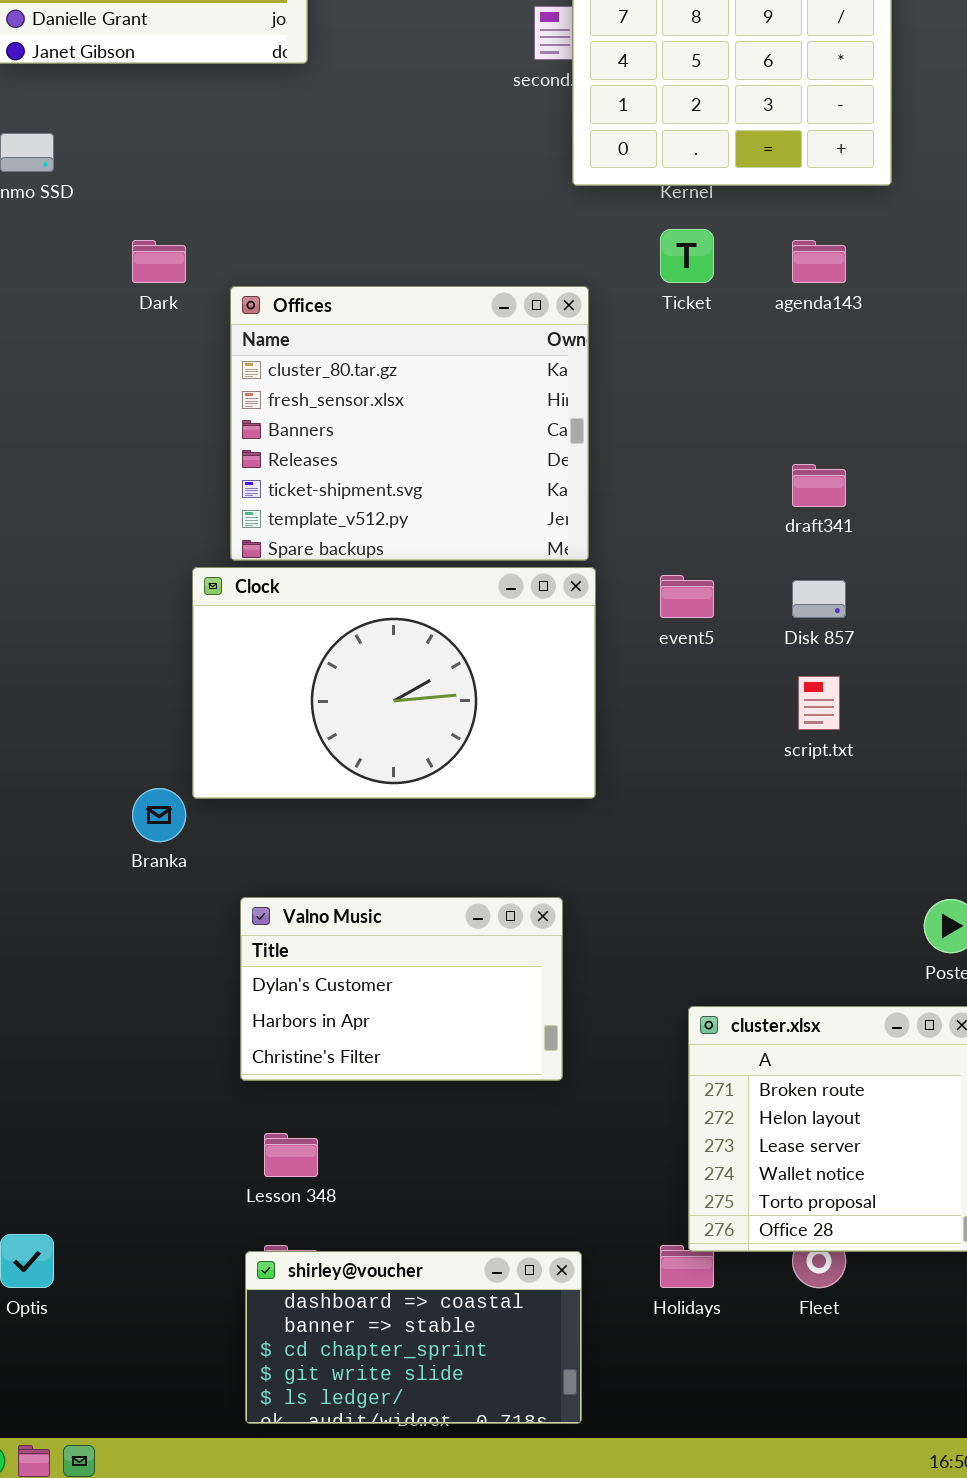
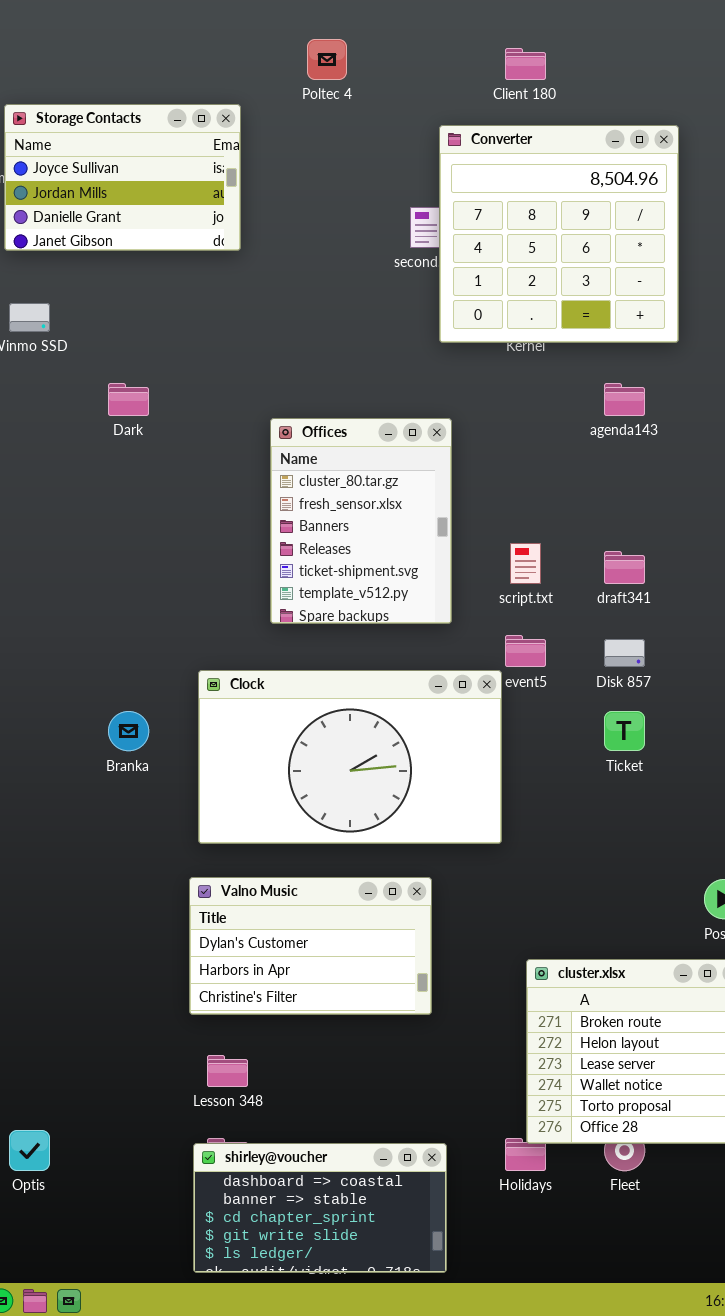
Ticket: [660,229,714,283] -> [604,711,645,751], moved
Offices: [230,286,589,561] -> [270,418,452,624], resized
Clock: [192,567,596,799] -> [198,670,502,844], moved
script.txt: [798,676,840,730] -> [510,543,541,584], moved
Branka: [132,788,186,842] -> [108,711,149,751], moved

